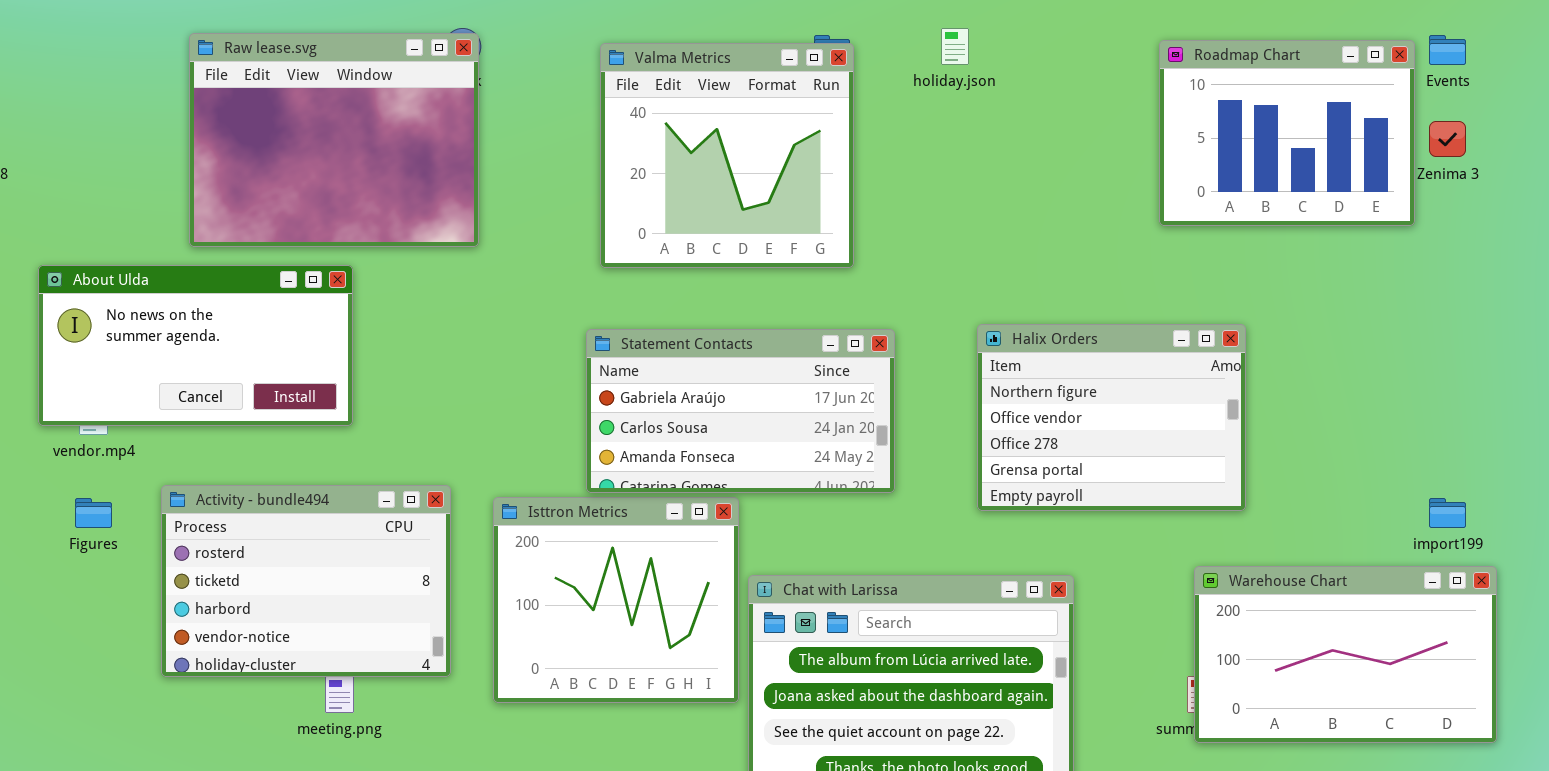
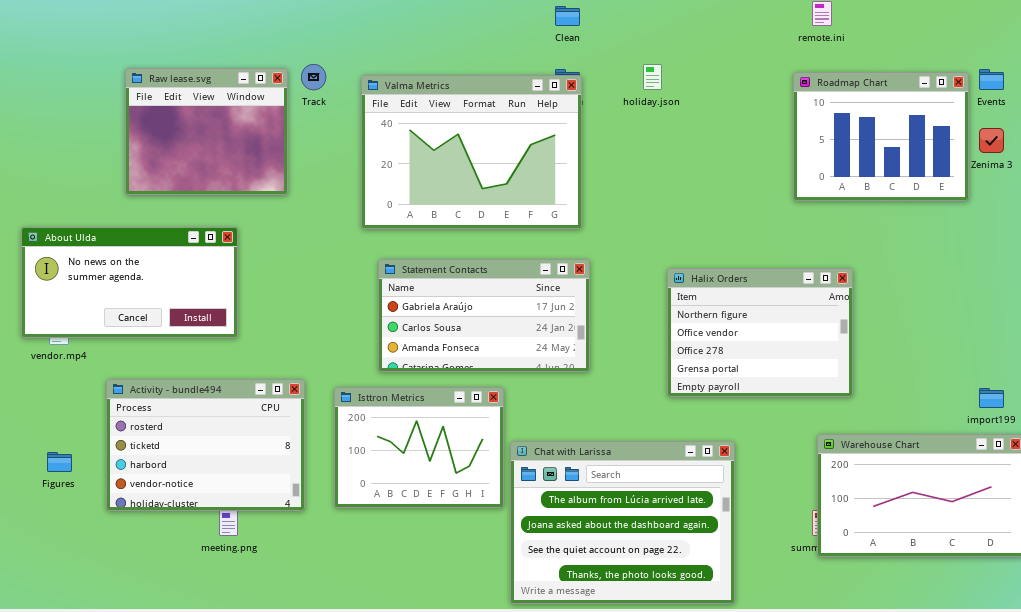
Raw lease.svg: [189,33,479,247] -> [125,68,288,195], resized
Valma Metrics: [600,43,854,268] -> [361,75,582,229], resized
Statement Contacts: [586,329,895,493] -> [378,259,590,372], moved
Isttron Metrics: [493,497,739,703] -> [334,387,504,508], resized
Figures: [75,498,112,528] -> [47,452,72,472], moved

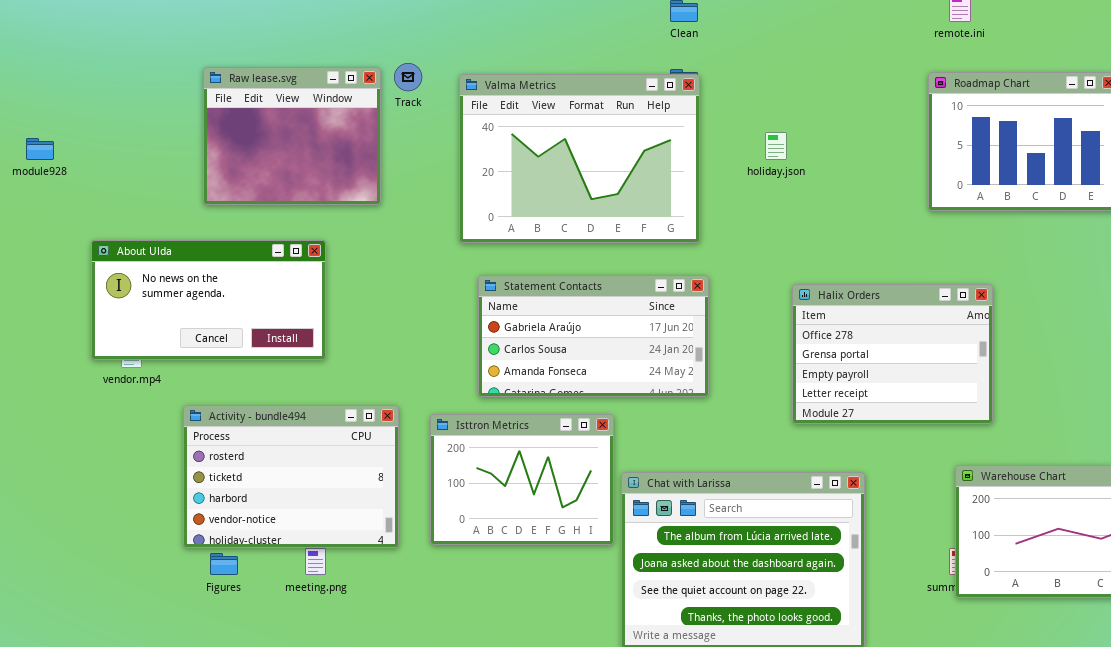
holiday.json: [643,64,662,90] -> [765,132,787,160], moved
Halix Orders: [667,268,853,397] -> [792,284,993,424], scrolled down 2 rows
Figures: [47,452,72,472] -> [210,553,238,575], moved

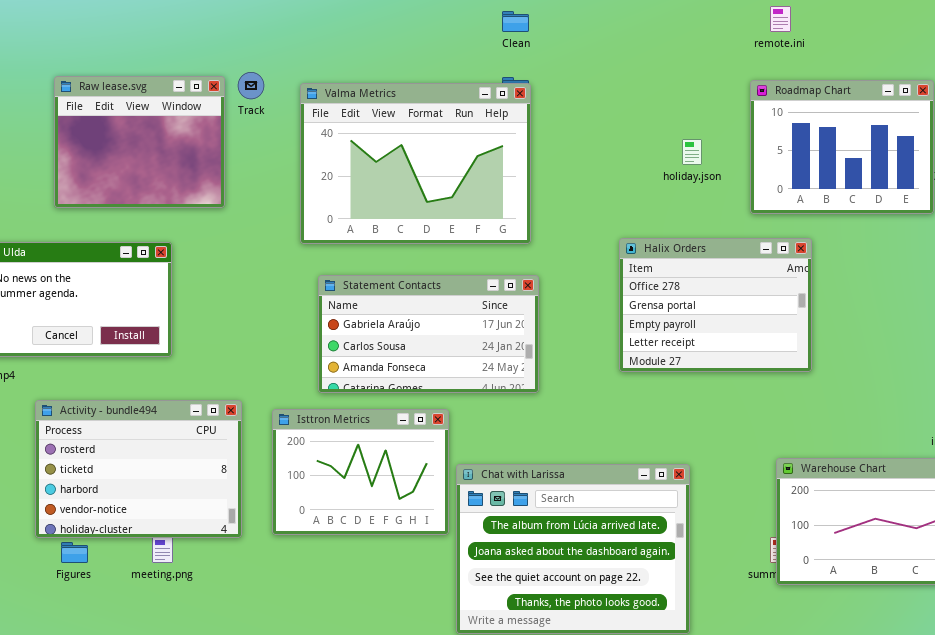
holiday.json: [765,132,787,160] -> [682,139,702,165], moved
Halix Orders: [792,284,993,424] -> [619,238,812,372], moved

